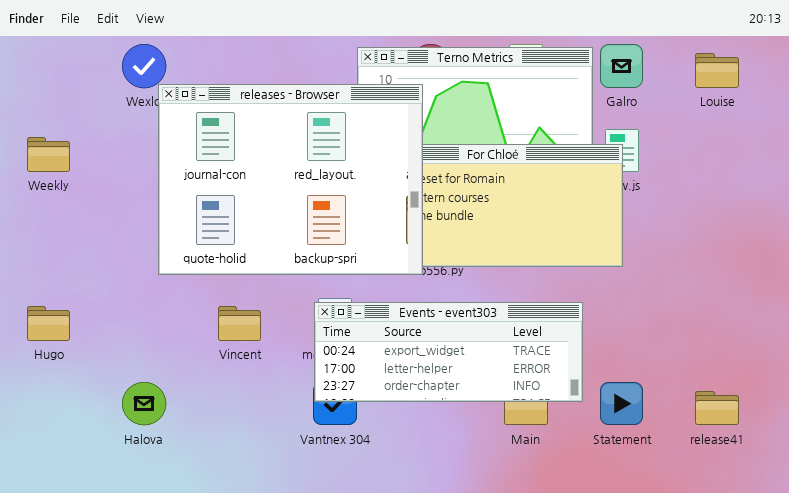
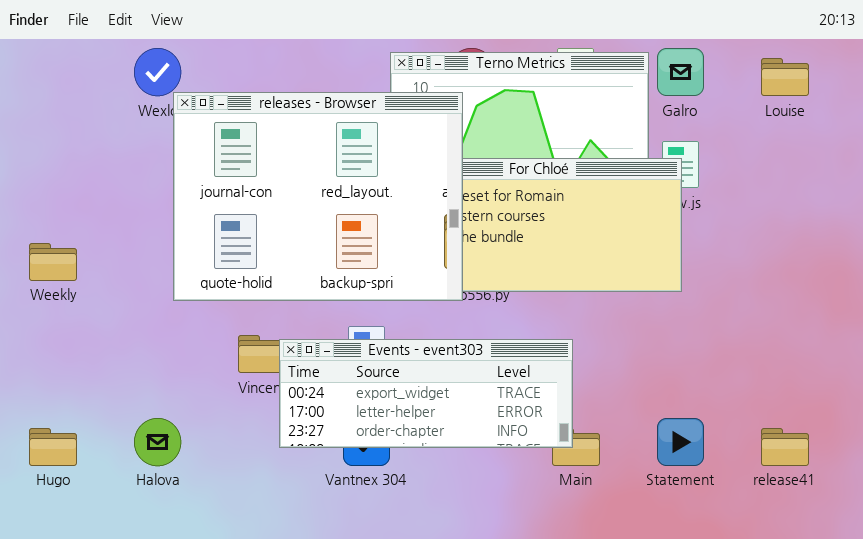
Weekly: [27,137,70,172] -> [29,243,77,281], moved
Events - event303: [314,302,583,402] -> [279,339,573,448], moved
Hugo: [27,306,70,341] -> [29,428,77,466], moved

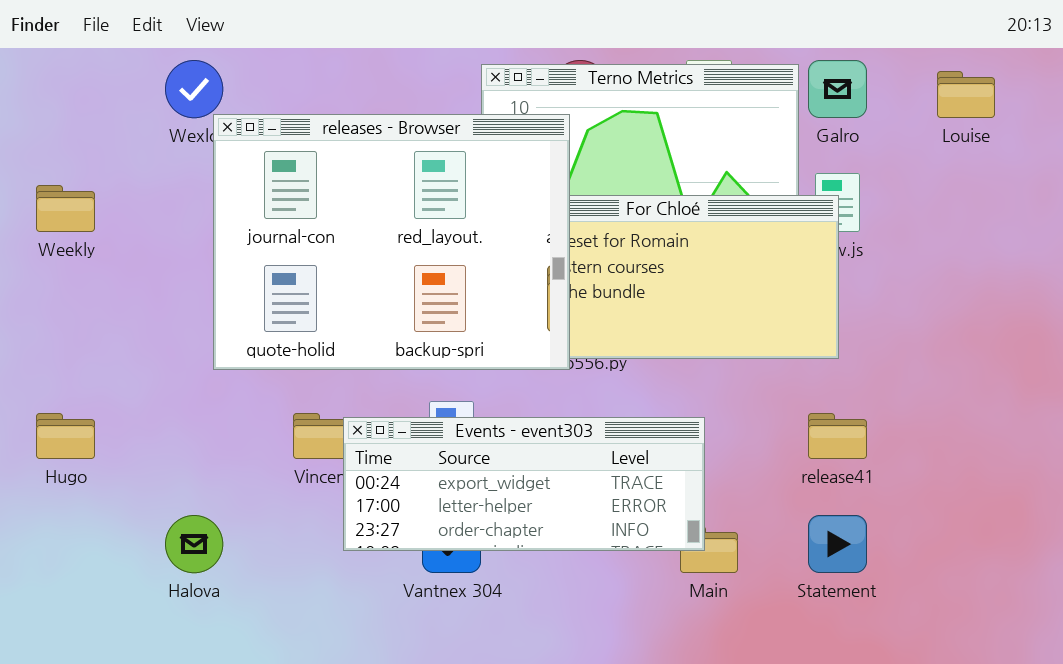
Weekly: [29,243,77,281] -> [36,185,95,232], moved
Hugo: [29,428,77,466] -> [36,413,95,459], moved
release41: [761,428,809,466] -> [808,413,867,459], moved

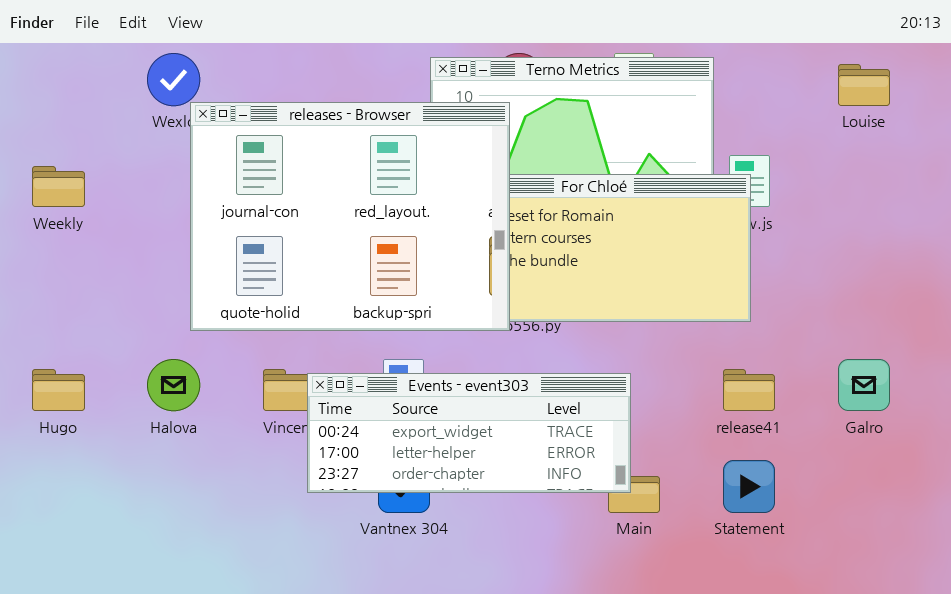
Galro: [808,60,867,118] -> [838,359,890,411], moved
Halova: [165,515,223,573] -> [147,359,200,411], moved

